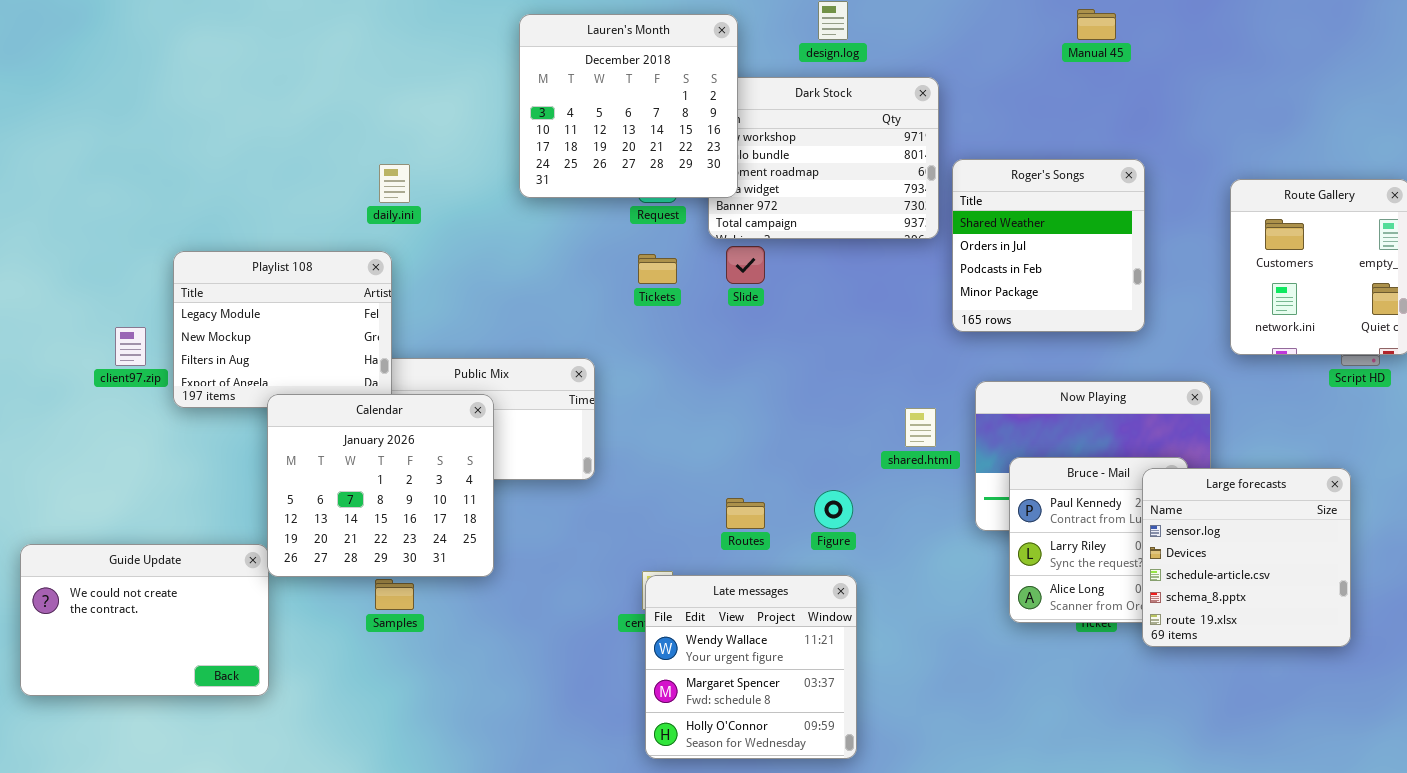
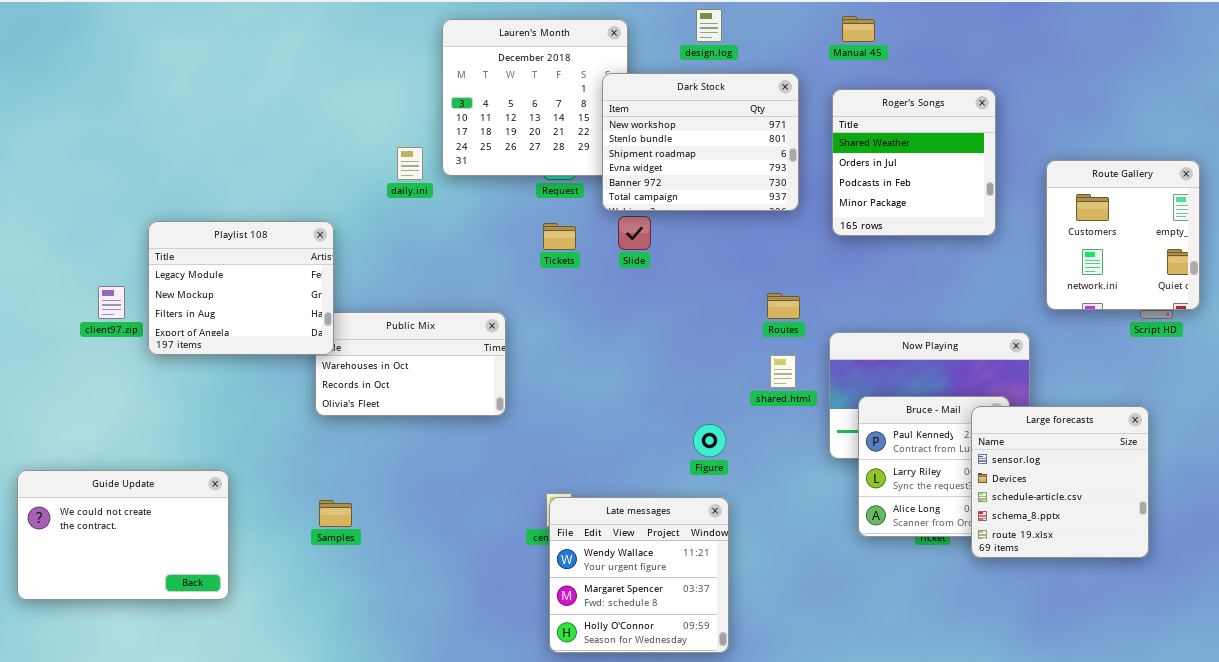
Manual 45: [1077,9,1116,40] -> [842,16,875,42], moved
Dark Stock: [708,77,939,239] -> [602,73,799,211], raised
Roger's Songs: [952,159,1145,332] -> [832,89,996,236], moved
daily.ini: [379,164,410,203] -> [397,147,423,180], moved
Calendar: [267,394,494,577] -> none, closed
Routes: [726,498,765,529] -> [767,293,800,319], moved

